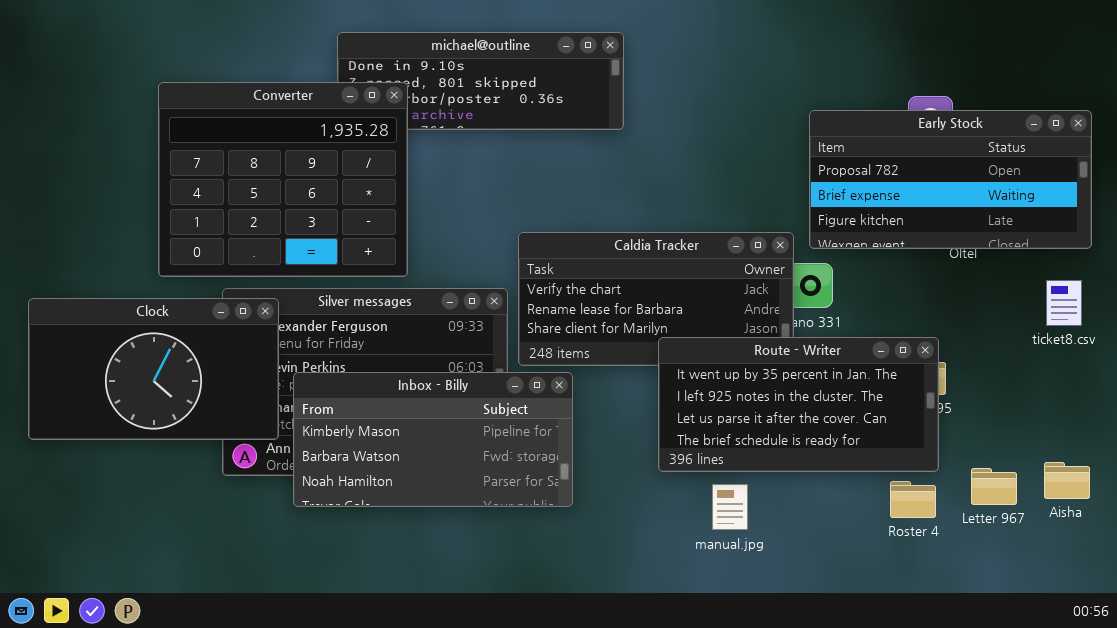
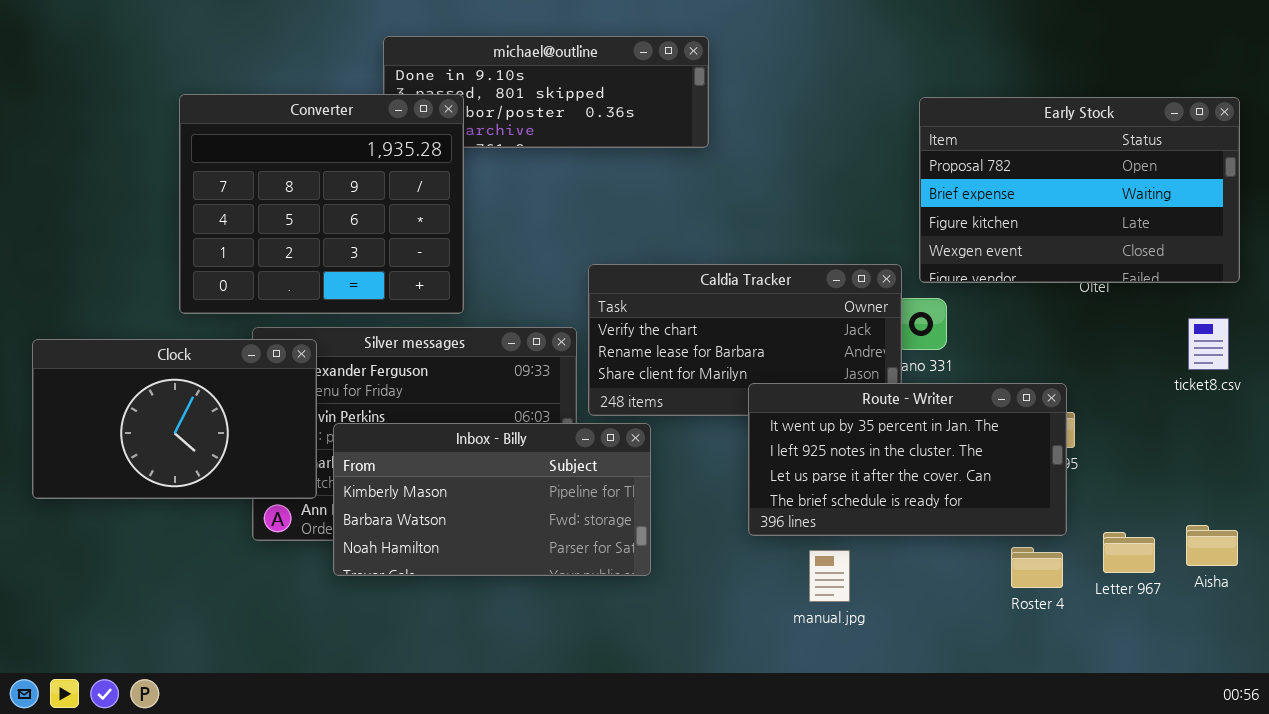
Early Stock: [809,110,1092,249] -> [919,97,1240,283], resized

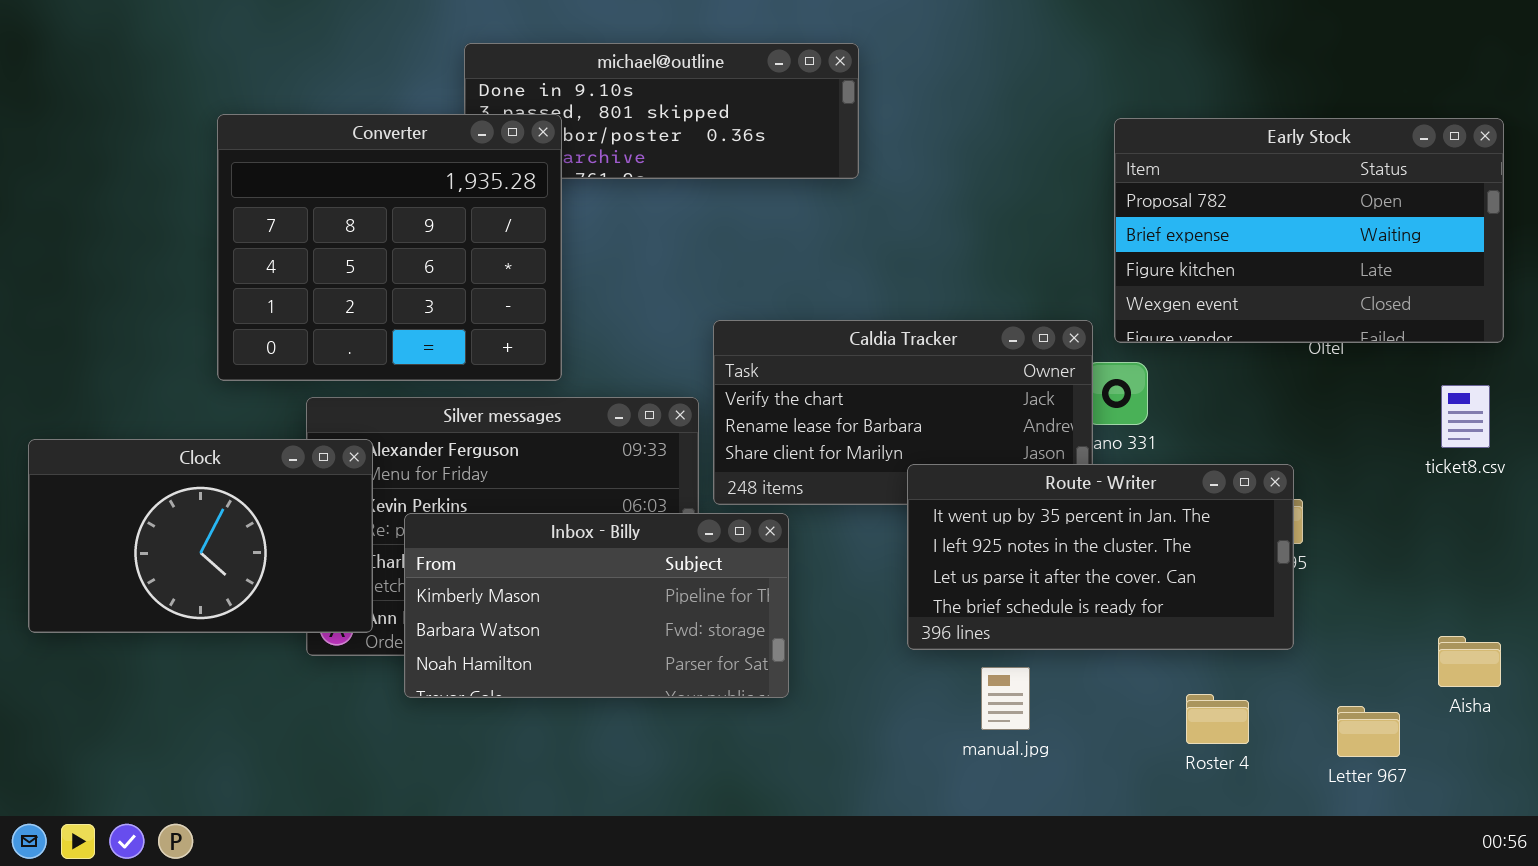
Clock: [32,339,317,499] -> [28,439,373,633], moved
Letter 967: [1103,532,1155,573] -> [1337,706,1400,757], moved
Roster 4: [1011,547,1063,588] -> [1186,694,1249,744], moved

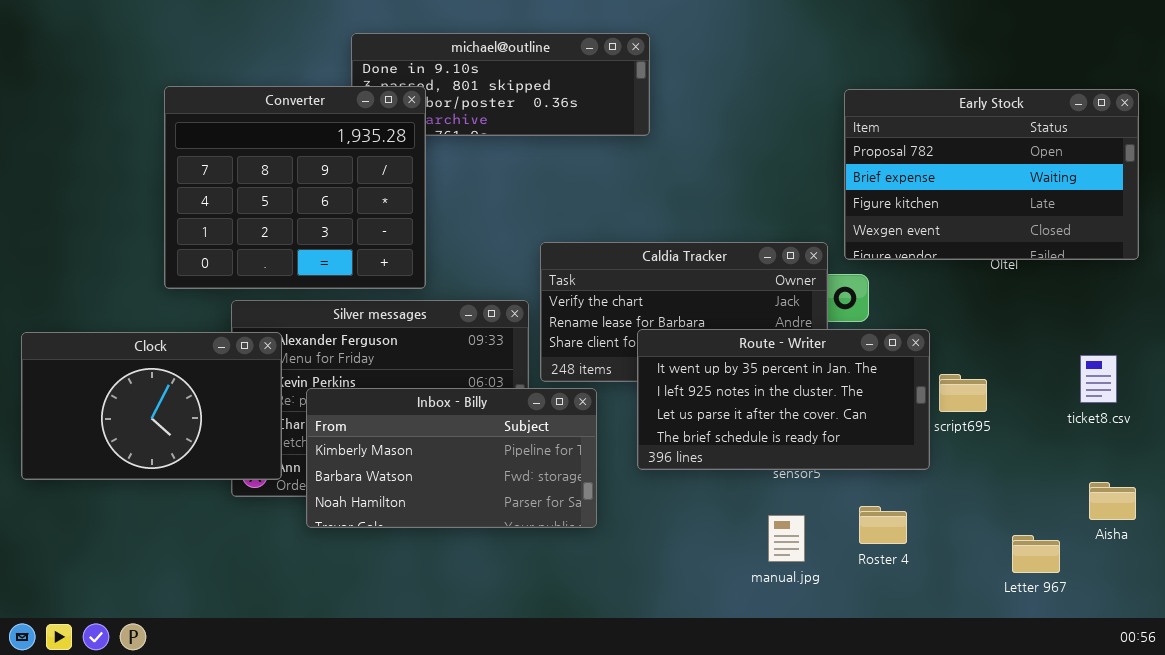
ticket8.csv: [1441,385,1490,448] -> [1080,355,1117,403], moved
Route - Writer: [907,464,1294,650] -> [637,329,930,470], moved
manual.jpg: [981,667,1030,730] -> [768,515,805,562], moved
Roster 4: [1186,694,1249,744] -> [859,506,907,544], moved

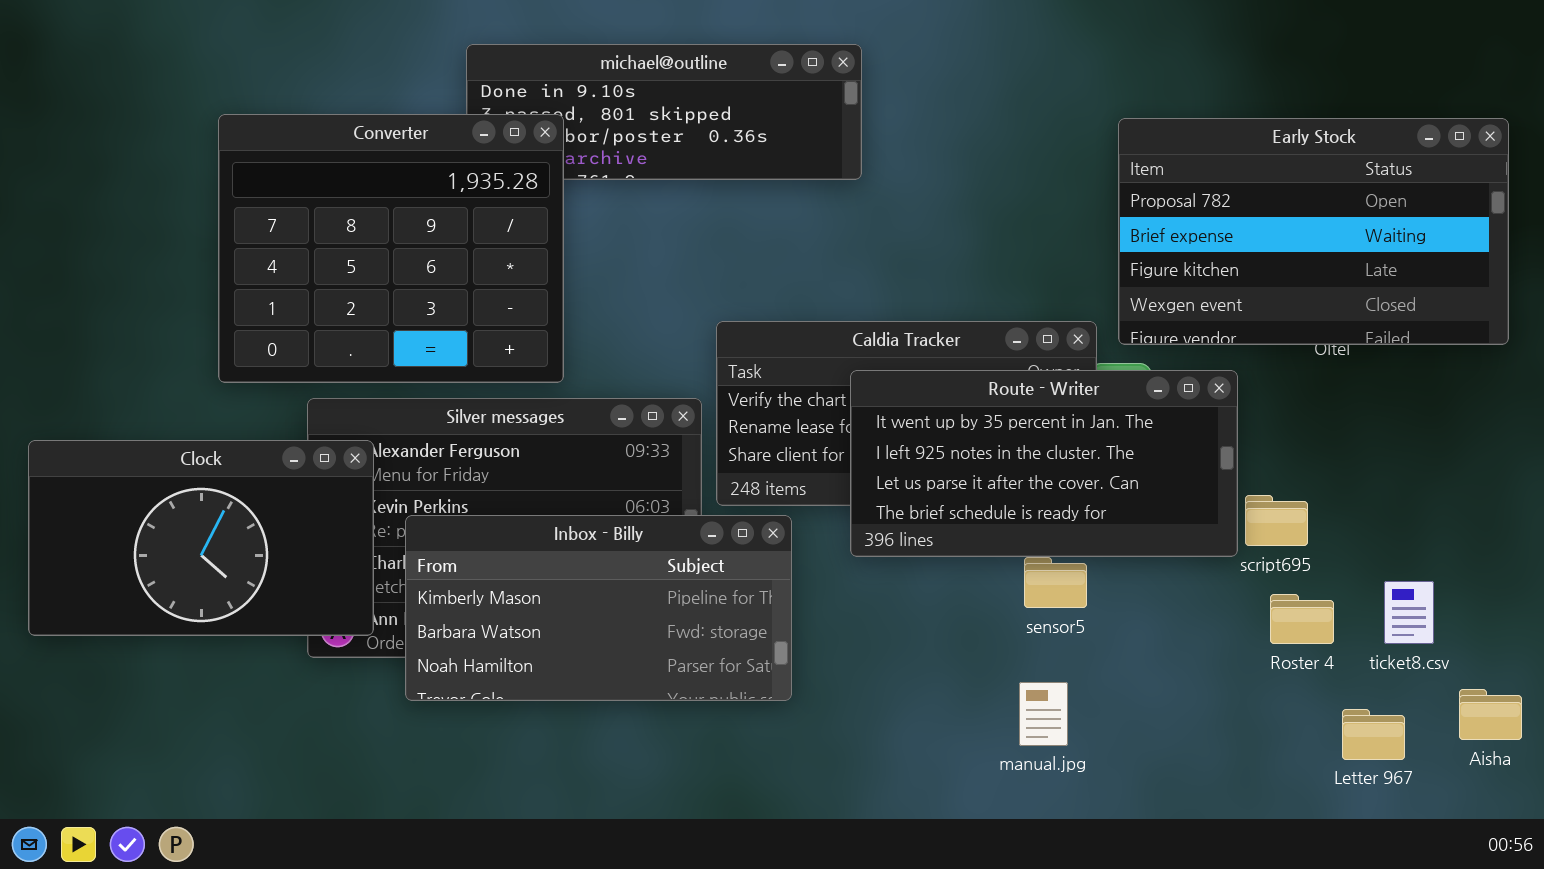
Route - Writer: [637,329,930,470] -> [850,370,1238,557], moved
ticket8.csv: [1080,355,1117,403] -> [1384,581,1434,644], moved
Aisha: [1089,482,1136,520] -> [1459,689,1522,740], moved
Roster 4: [859,506,907,544] -> [1270,594,1334,644], moved

